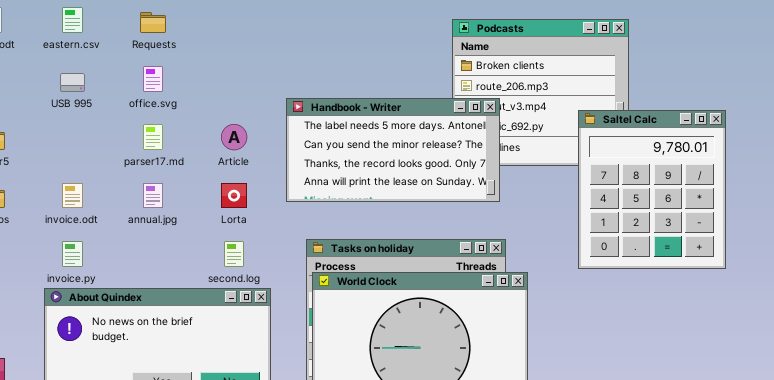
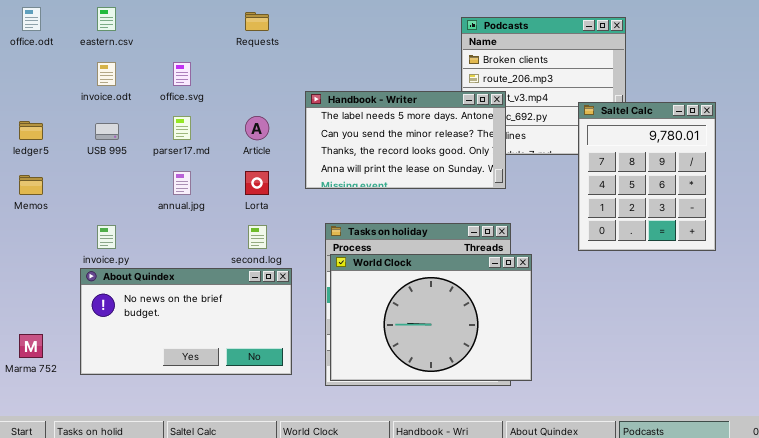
Requests: [140,12,166,33] -> [245,12,269,31], moved
USB 995: [60,73,85,92] -> [95,123,119,140], moved
invoice.odt: [62,183,83,208] -> [97,62,116,86], moved

